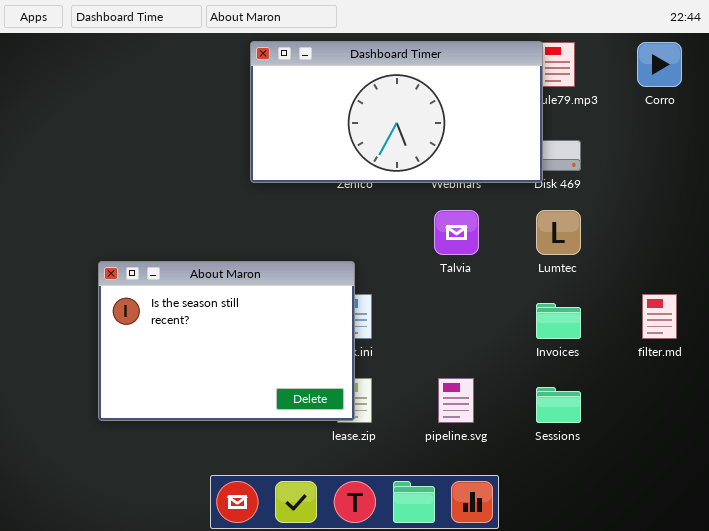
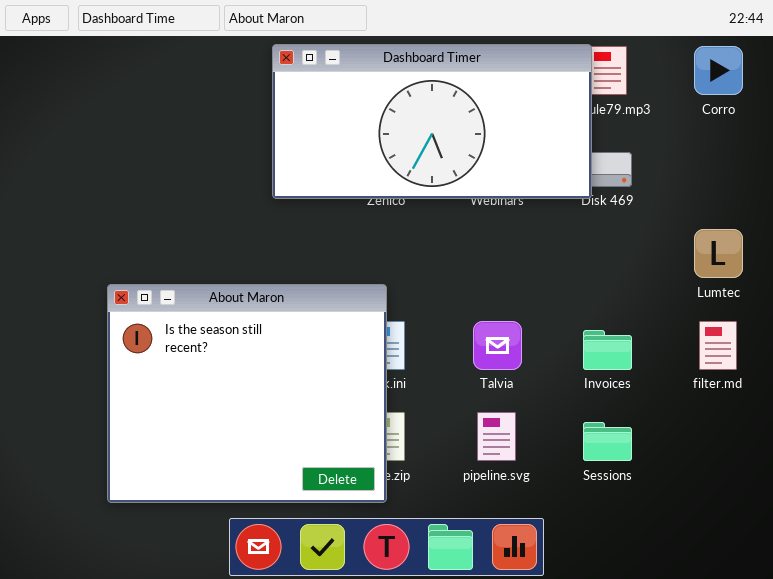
Talvia: [434,210,479,255] -> [473,321,522,370], moved
Lumtec: [536,210,581,255] -> [694,229,743,278], moved
About Maron: [98,261,355,421] -> [107,284,387,503], resized

